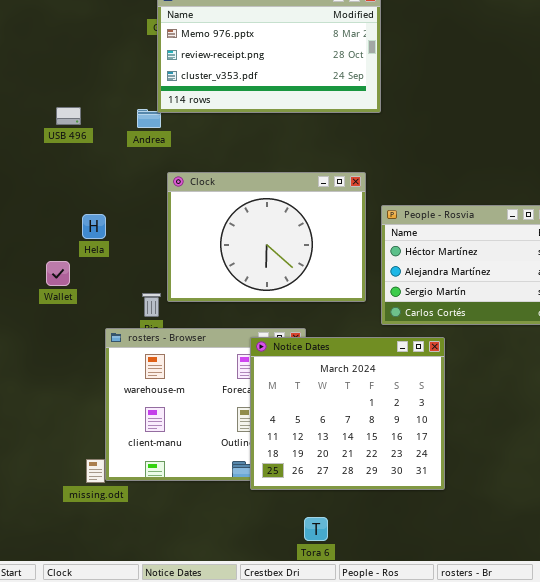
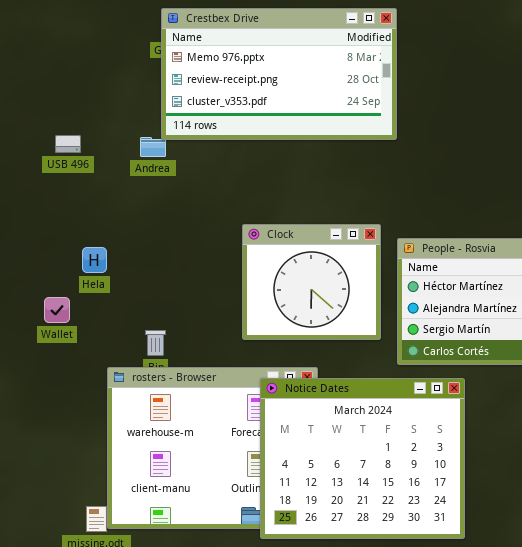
Clock: [167,172,366,302] -> [242,224,381,340], resized

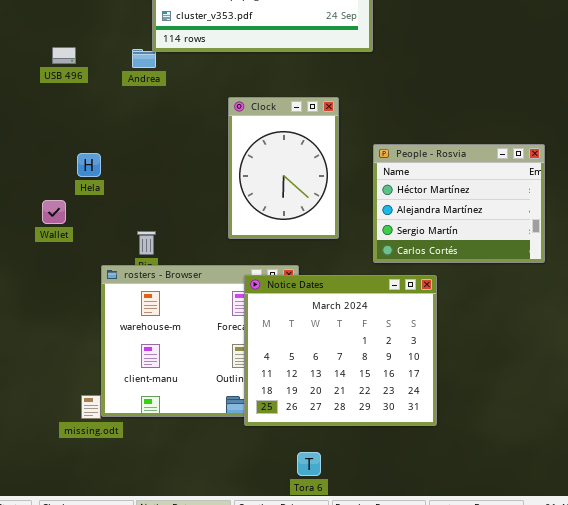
Clock: [242,224,381,340] -> [228,97,339,239], resized

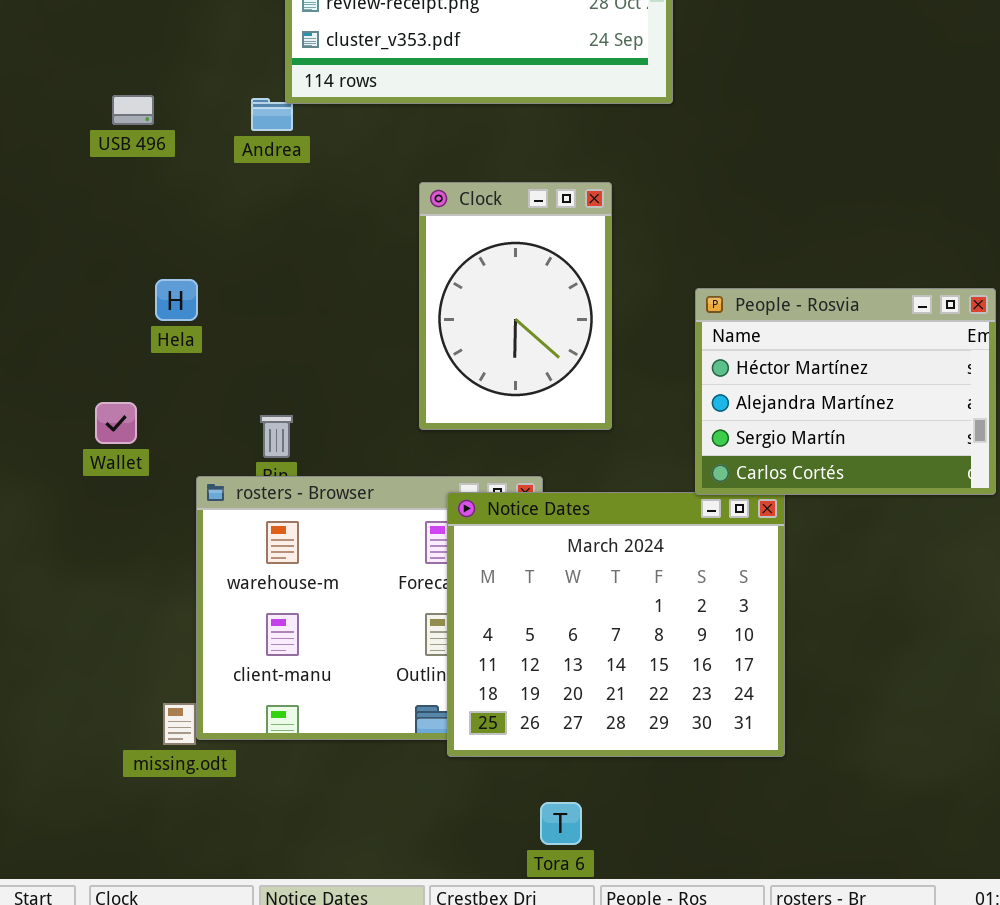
People - Rosvia: [373,144,545,263] -> [695,288,996,495], moved
Wallet: [42,200,66,224] -> [95,402,137,444], moved

